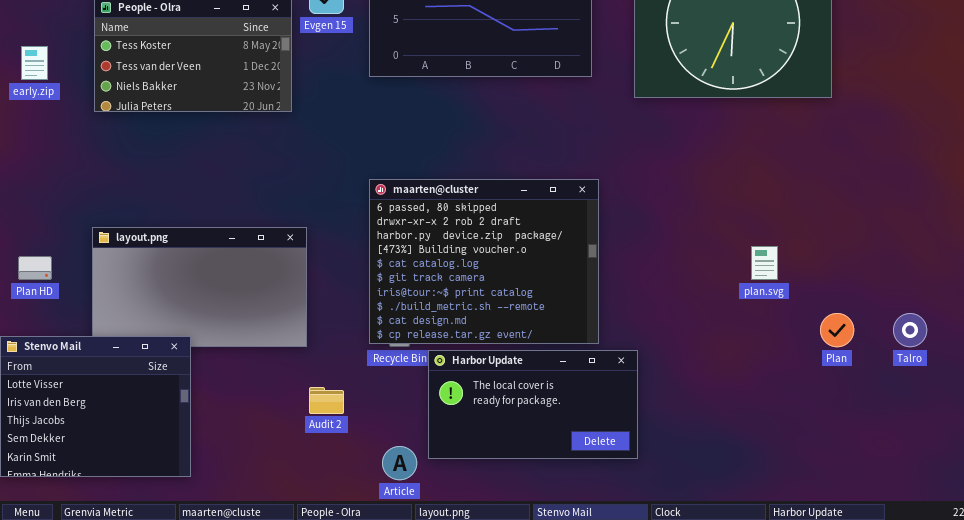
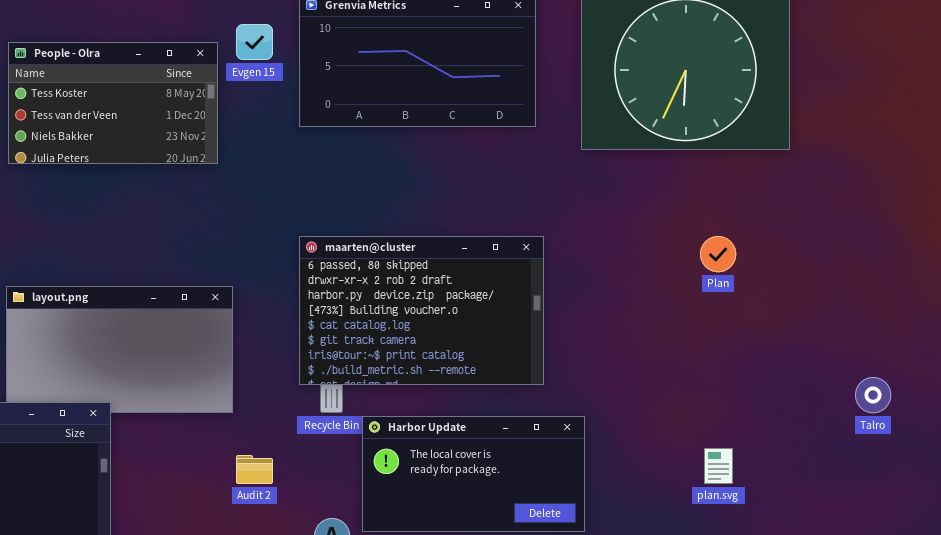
maarten@cluster: [369,179,599,344] -> [299,236,544,385], resized
plan.svg: [751,246,778,280] -> [704,448,733,484], moved
Plan: [820,313,854,347] -> [700,236,736,272], moved

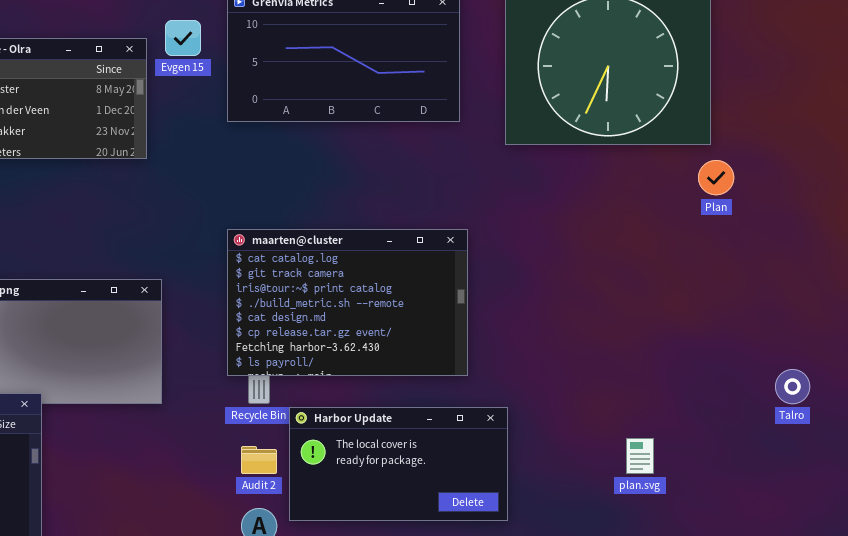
maarten@cluster: [299,236,544,385] -> [227,229,468,376], scrolled down 4 rows
Plan: [700,236,736,272] -> [698,160,734,195], moved
Audit 2: [236,455,273,484] -> [241,446,277,474], moved

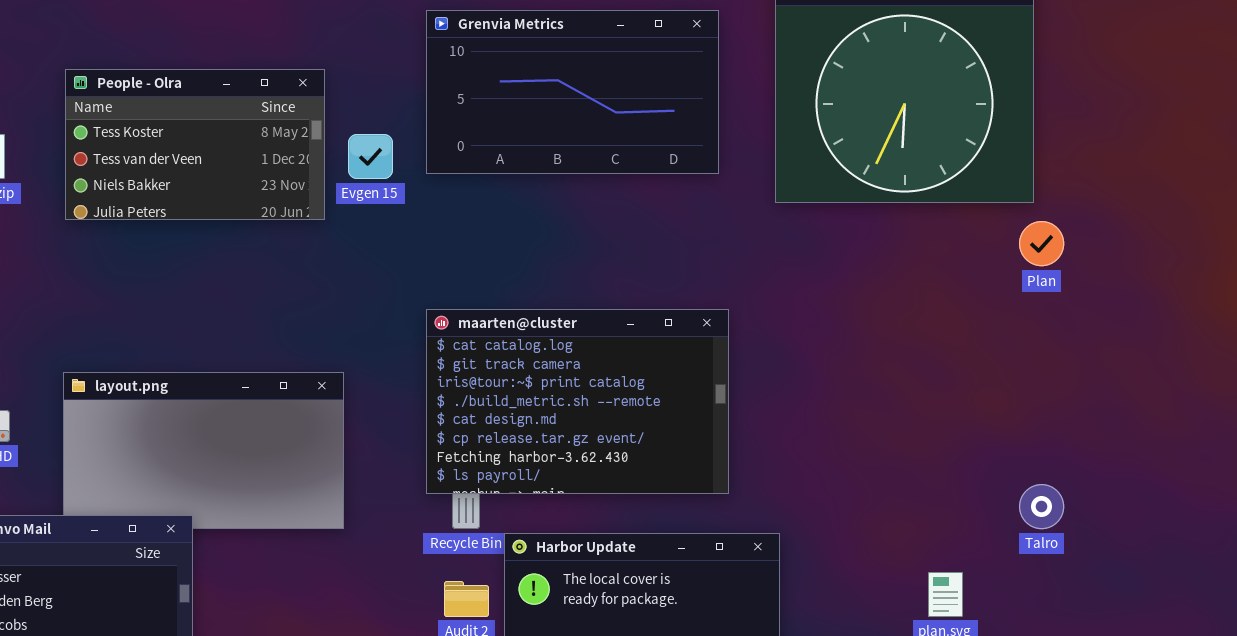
Evgen 15: [165,20,201,56] -> [348,134,393,179], moved
Talro: [775,369,810,404] -> [1019,484,1064,529], moved

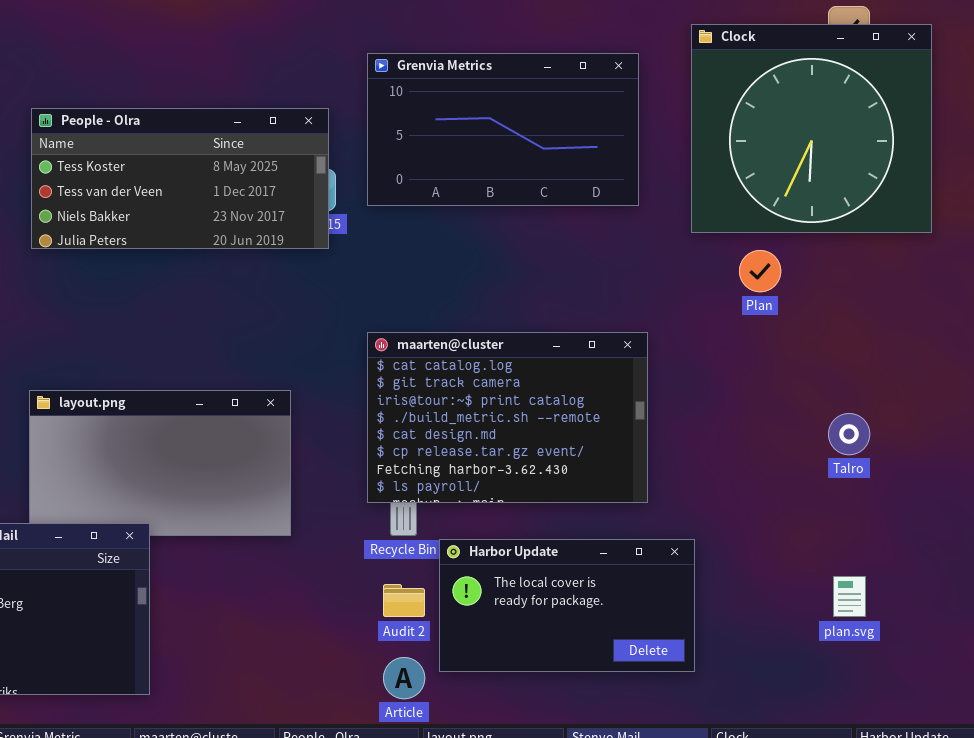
People - Olra: [65,69,325,220] -> [31,108,329,249], resized
Plan: [1019,221,1064,266] -> [739,250,781,292], moved
Talro: [1019,484,1064,529] -> [828,413,870,455], moved

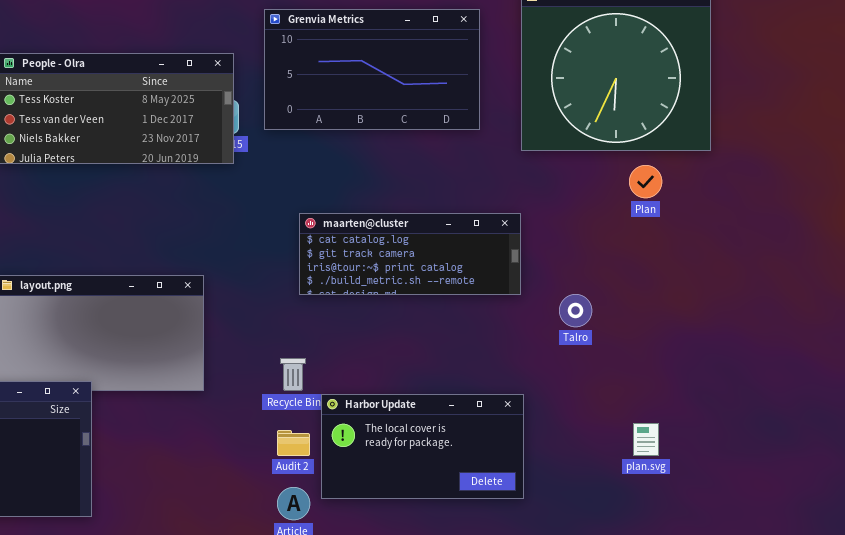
Plan: [739,250,781,292] -> [629,165,662,198], moved
maarten@cluster: [367,332,648,503] -> [299,213,521,295], moved, resized
Talro: [828,413,870,455] -> [559,294,592,327], moved

